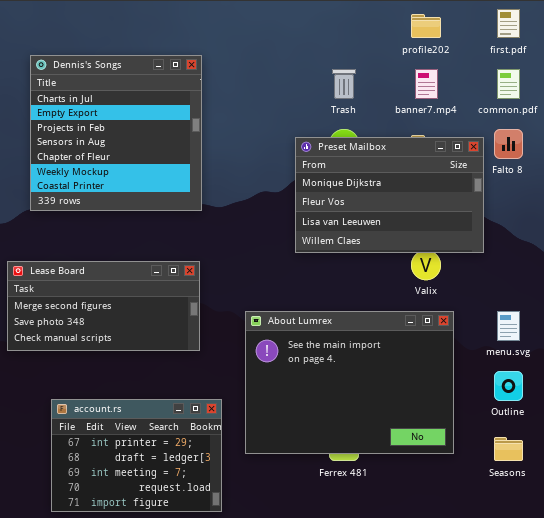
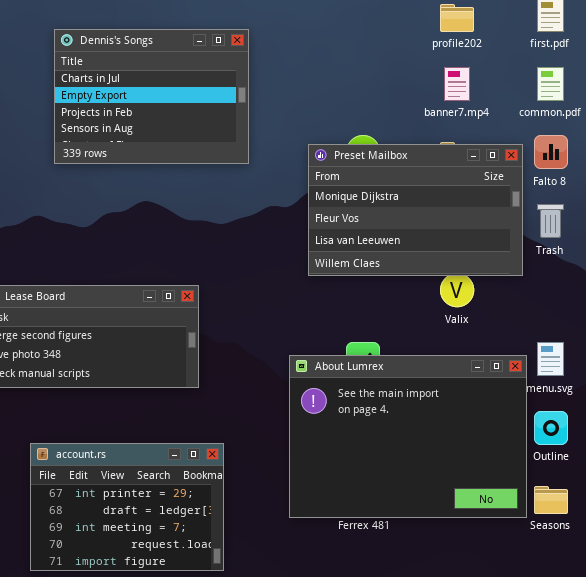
Dennis's Songs: [30,55,202,211] -> [54,29,249,164], moved, resized
Trash: [332,69,356,99] -> [537,204,564,238], moved
About Lumrex: [245,311,454,454] -> [289,355,527,518], moved

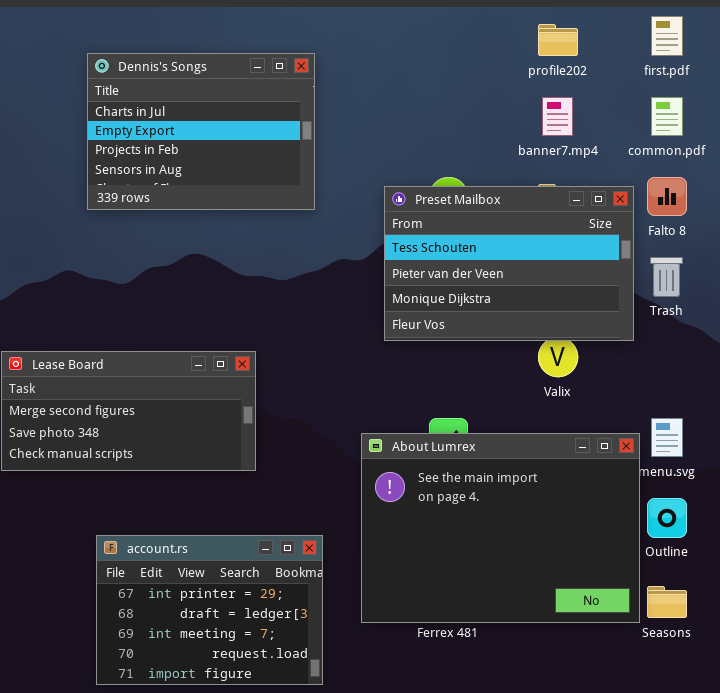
Preset Mailbox: [308,144,523,276] -> [384,186,634,341], scrolled up 2 rows
account.rs: [30,443,224,571] -> [96,535,323,685], moved

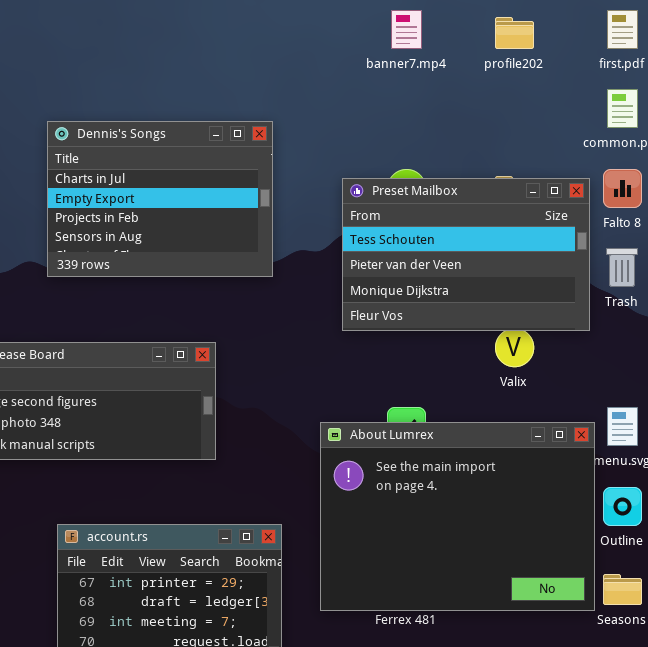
Dennis's Songs: [87,53,315,210] -> [47,121,273,277], moved
banner7.mp4: [542,97,573,136] -> [391,10,422,49], moved

